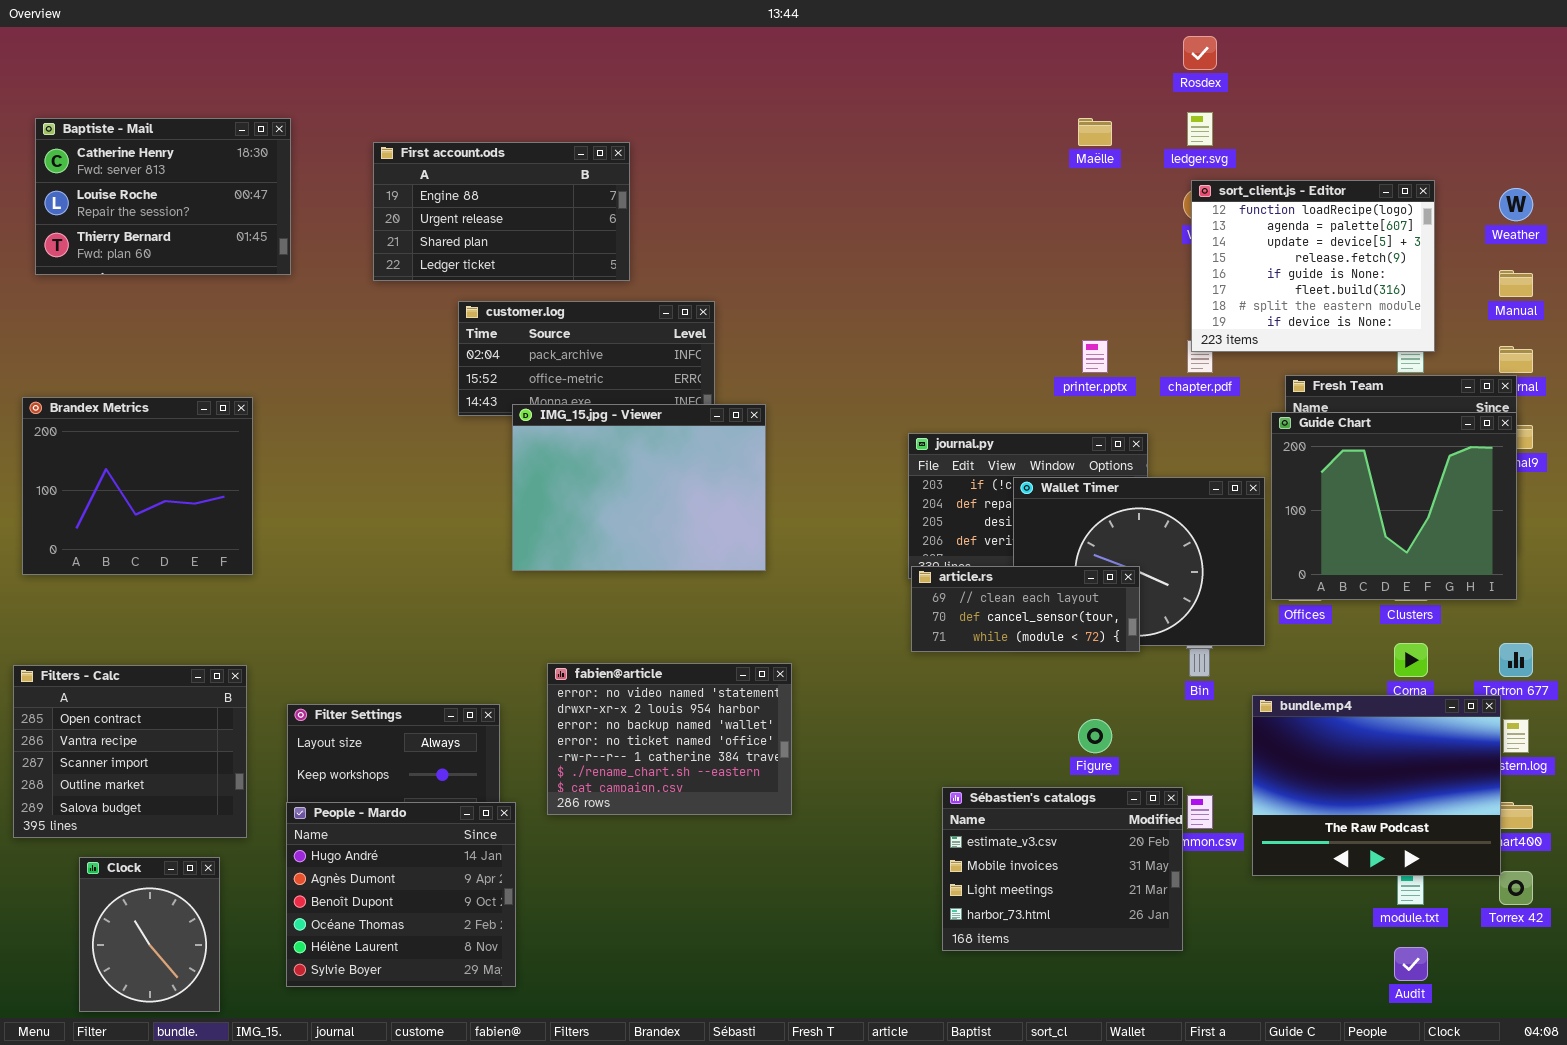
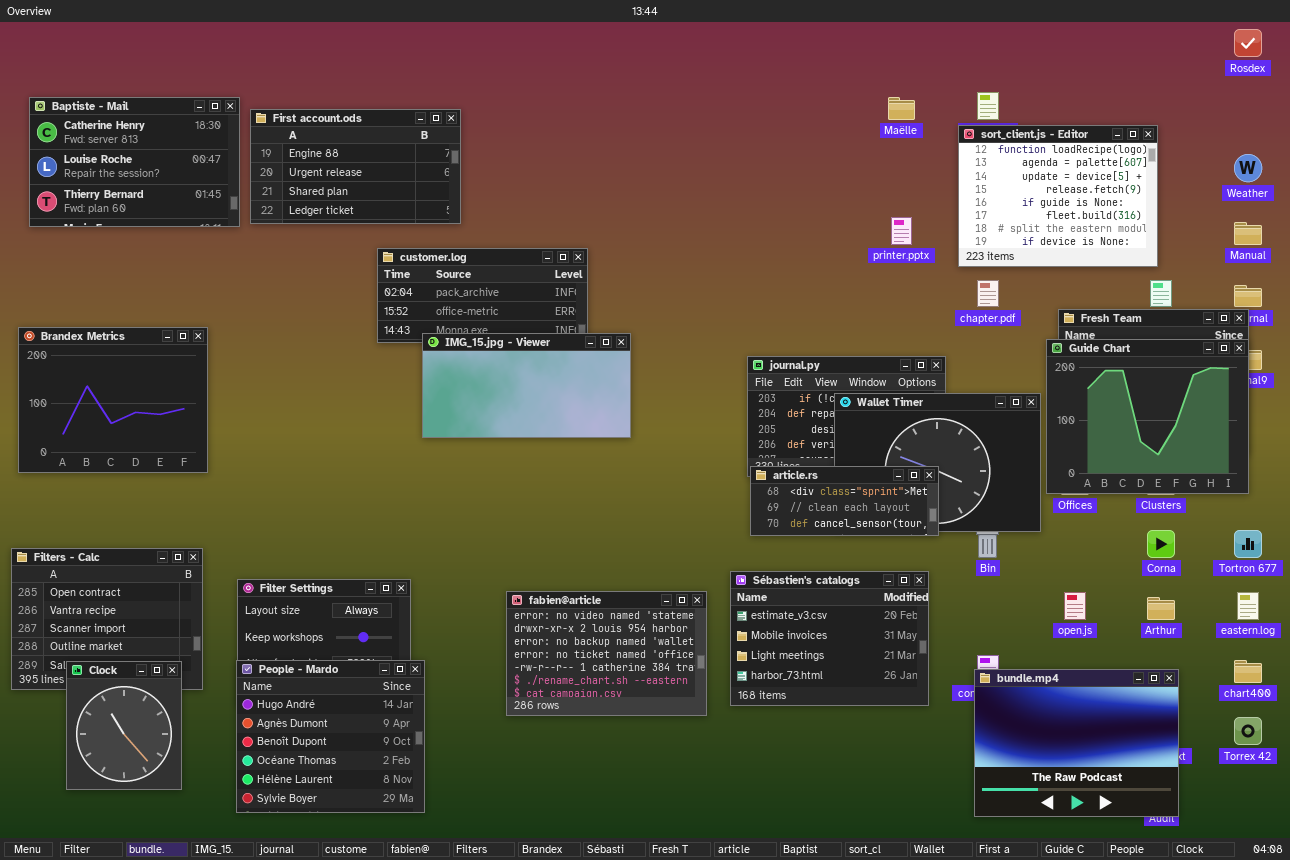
Rosdex: [1183,36,1217,70] -> [1234,29,1262,57], moved
First account.ods: [373,142,630,281] -> [250,109,461,224], moved
sort_client.js - Editor: [1191,180,1435,352] -> [958,125,1158,267], moved
printer.pptx: [1082,340,1108,373] -> [891,217,912,245], moved
IMG_15.jpg - Viewer: [512,404,766,571] -> [422,333,631,438], resized
article.rs: [911,566,1140,652] -> [750,466,939,536], scrolled up 1 row
fabien@article: [547,663,792,815] -> [506,591,707,716], moved
bundle.mp4: [1252,695,1501,876] -> [974,669,1179,817], moved
Sébastien's catalogs: [942,787,1183,951] -> [730,571,929,706], moved
Clock: [79,857,220,1012] -> [66,661,182,790], moved

